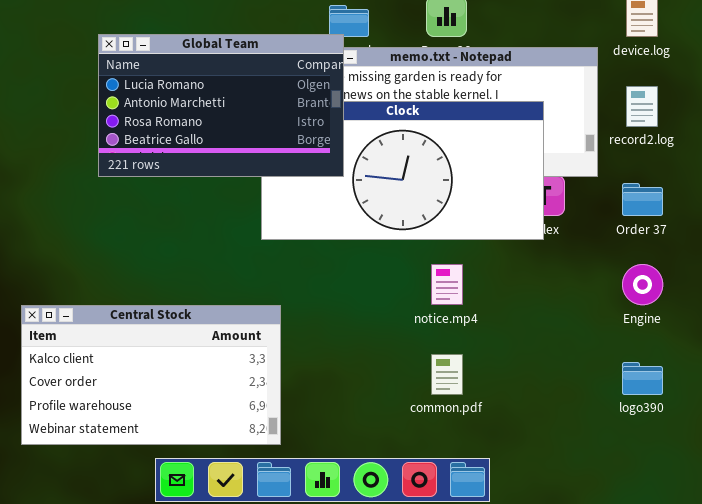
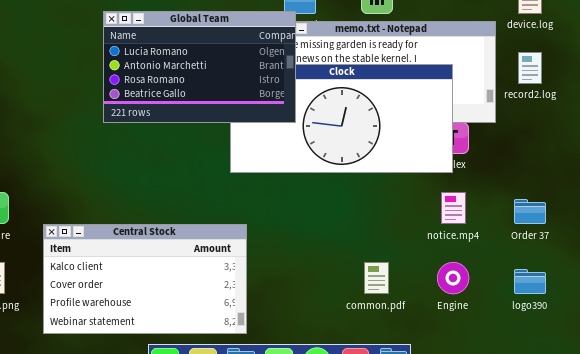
Order 37: [622,183,663,216] -> [514,199,546,224], moved
notice.mp4: [431,264,463,305] -> [441,192,466,224], moved
Engine: [622,264,663,305] -> [437,262,469,294], moved

